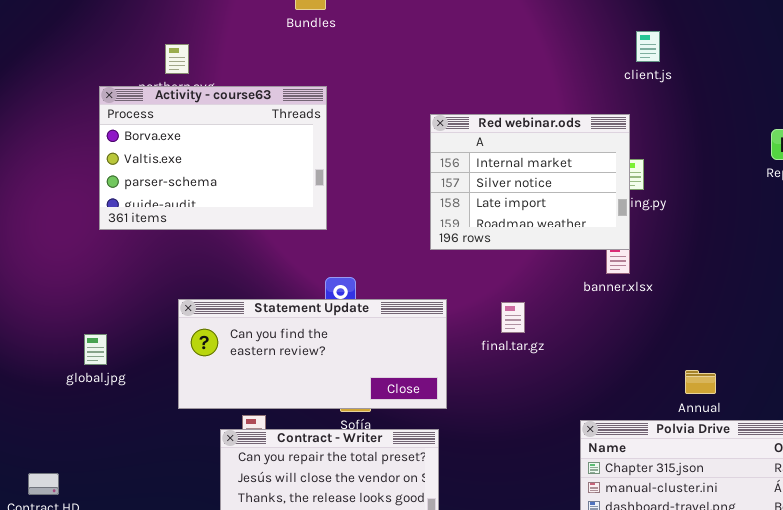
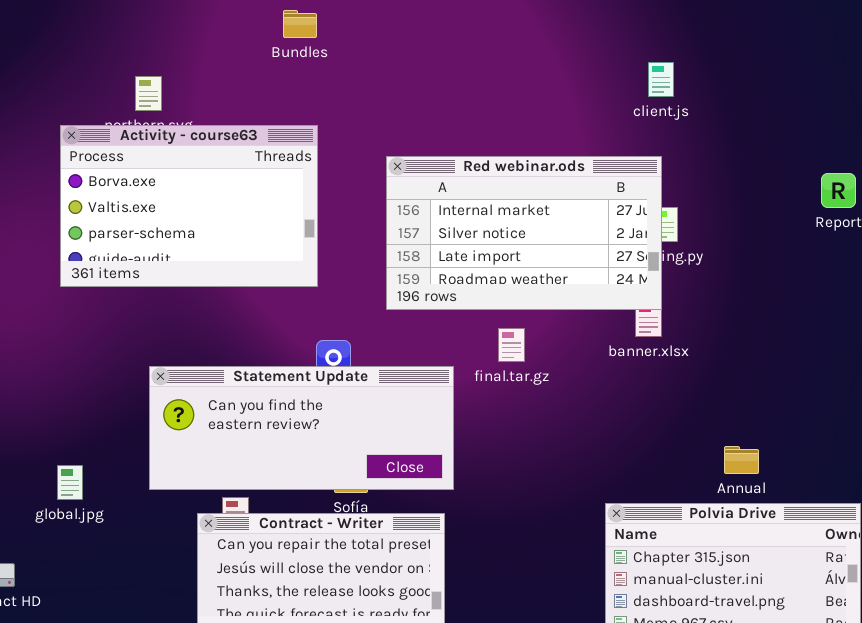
client.js: [636,31,660,62] -> [648,62,674,97], moved
Red webinar.ods: [430,114,630,250] -> [386,156,662,310], resized
final.tar.gz: [501,302,525,333] -> [498,328,525,362], moved
global.jpg: [84,334,107,365] -> [57,465,83,500], moved

